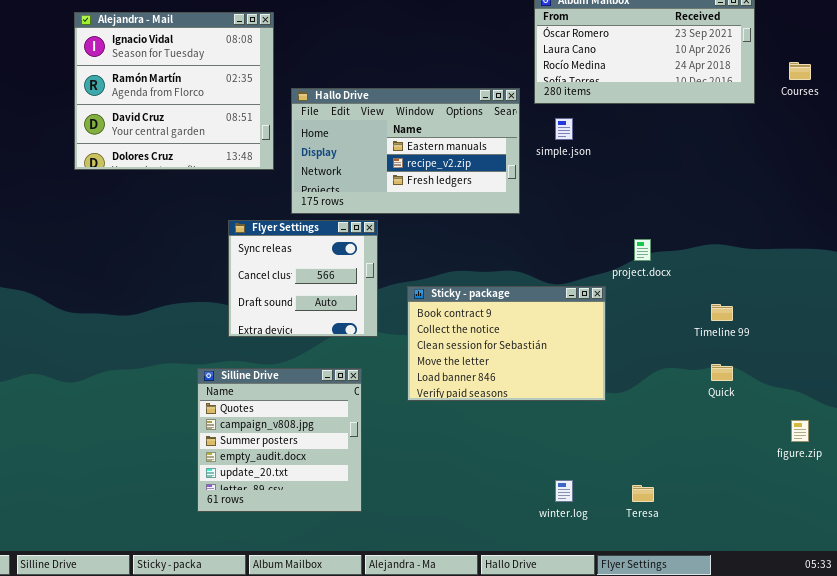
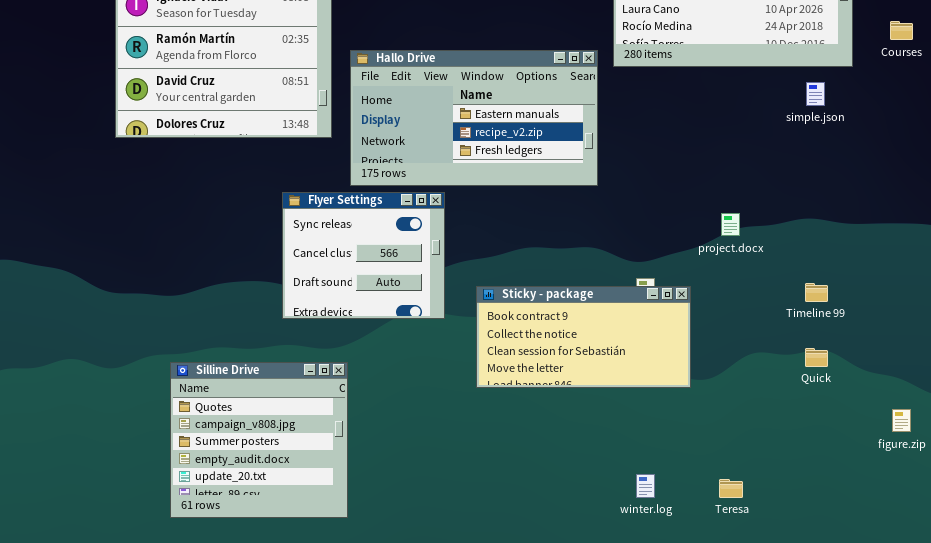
simple.json: [555,118,573,140] -> [806,82,825,106], moved
Sticky - package: [407,286,606,401] -> [476,286,691,388], resized
Silline Drive: [197,368,362,512] -> [170,362,348,518], moved

